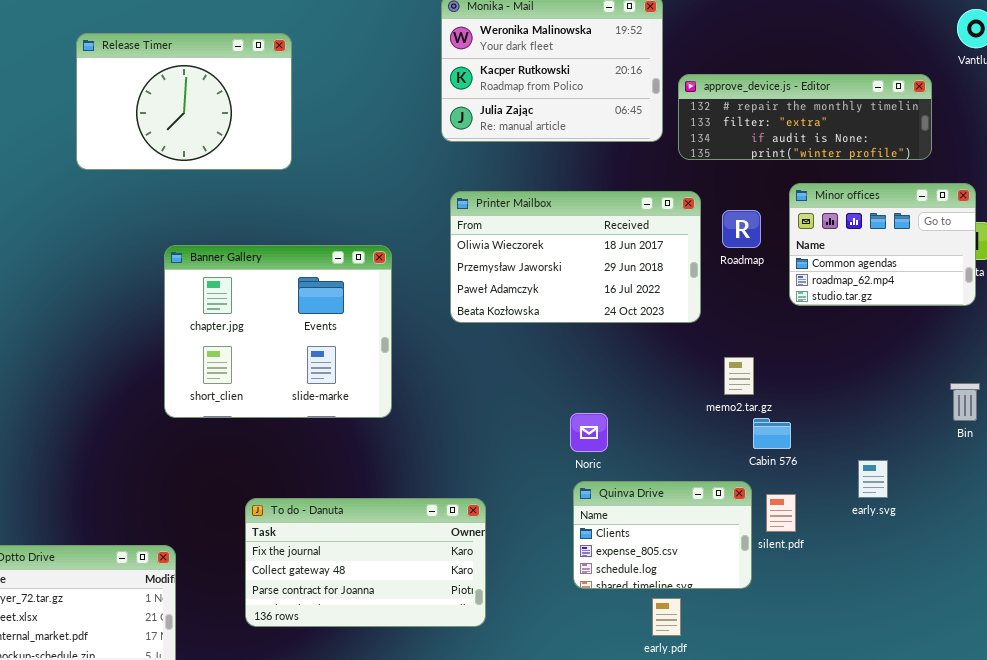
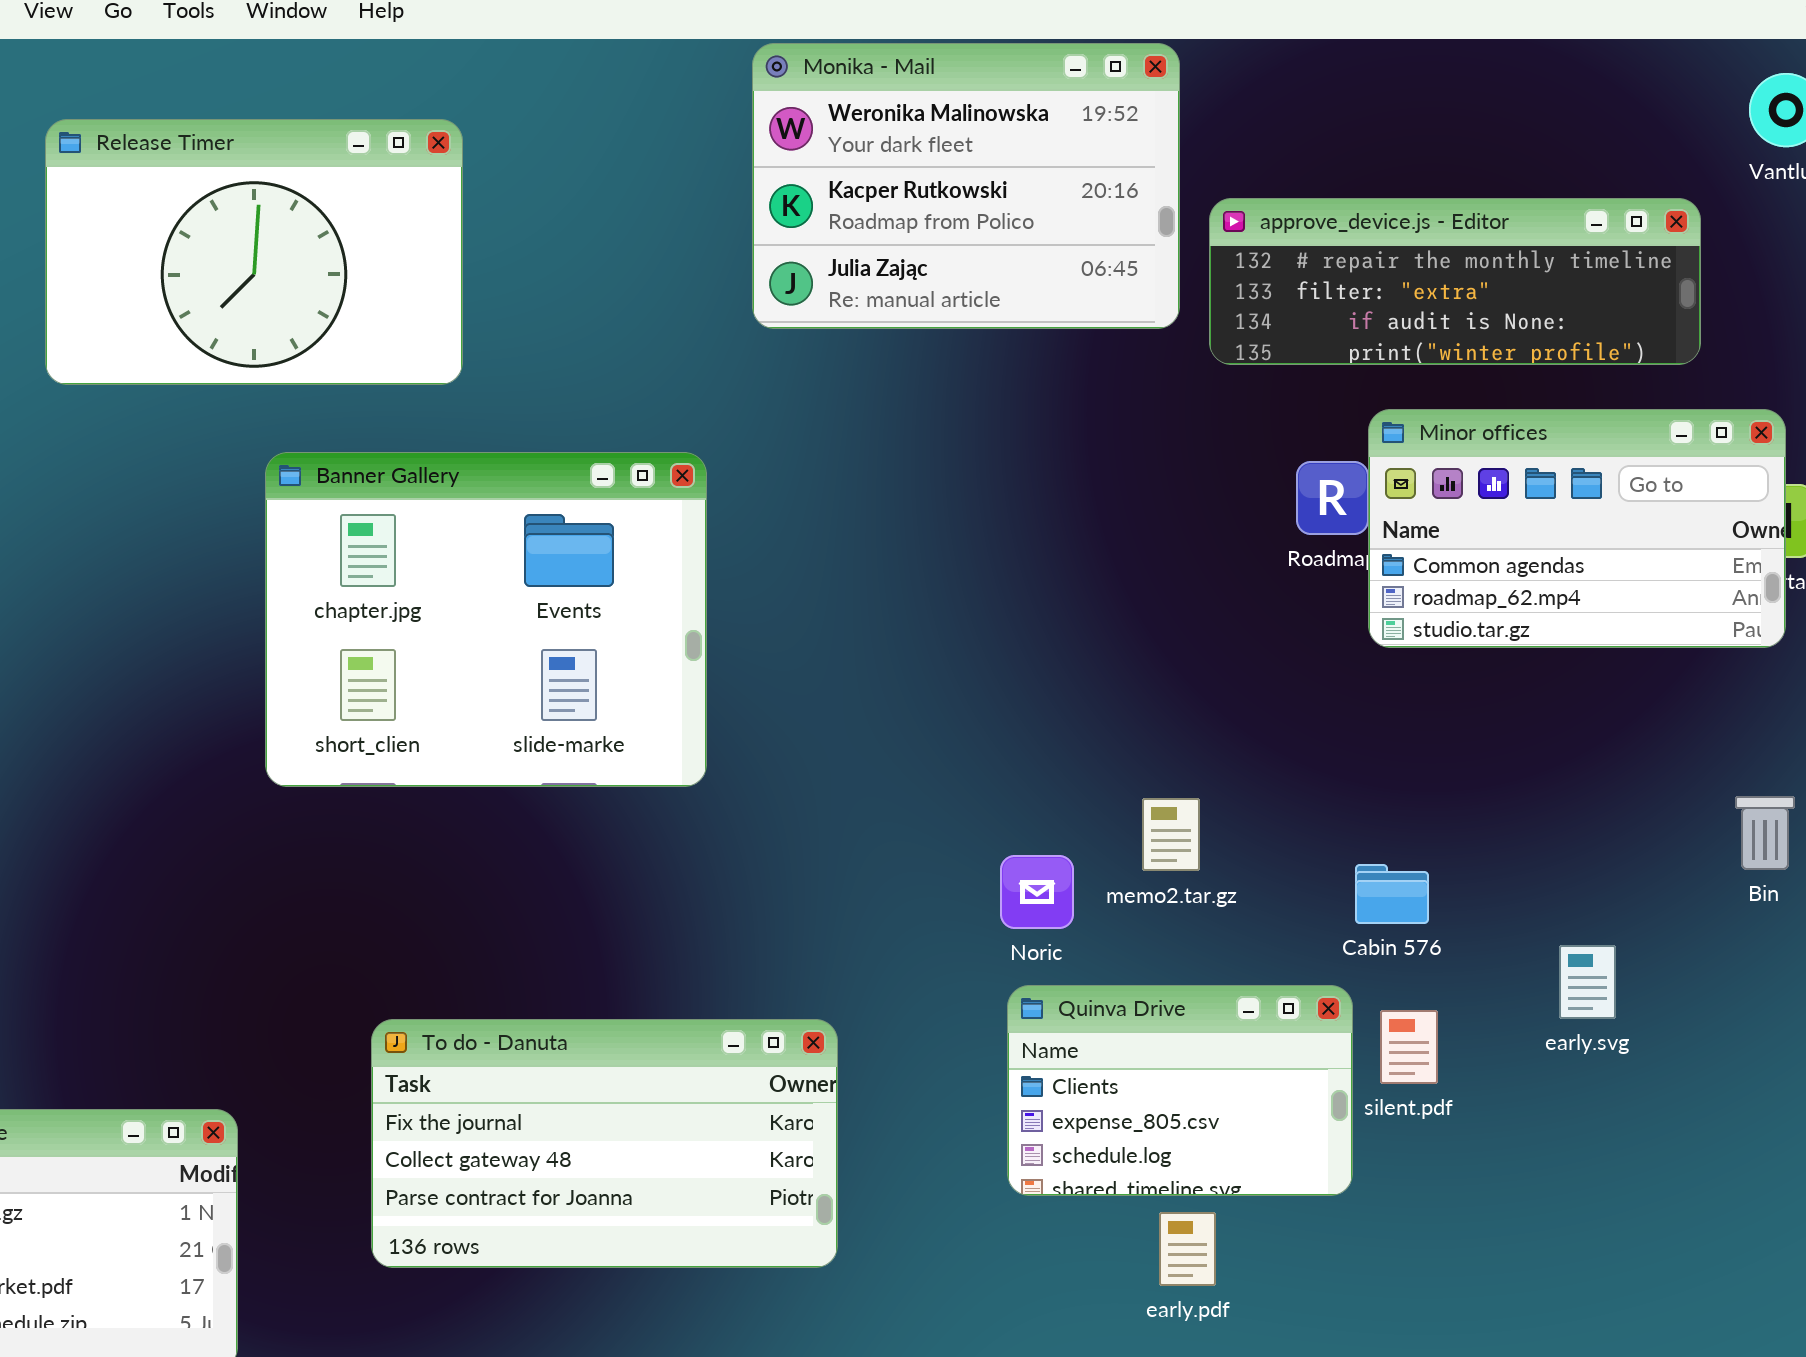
Minor offices: [789,183,976,306] -> [1368,409,1786,648], resized
Printer Mailbox: [450,191,701,323] -> none, closed
Banner Gallery: [164,245,392,418] -> [265,452,707,787], moved
memo2.tar.gz: [724,357,754,395] -> [1142,798,1200,871], moved

